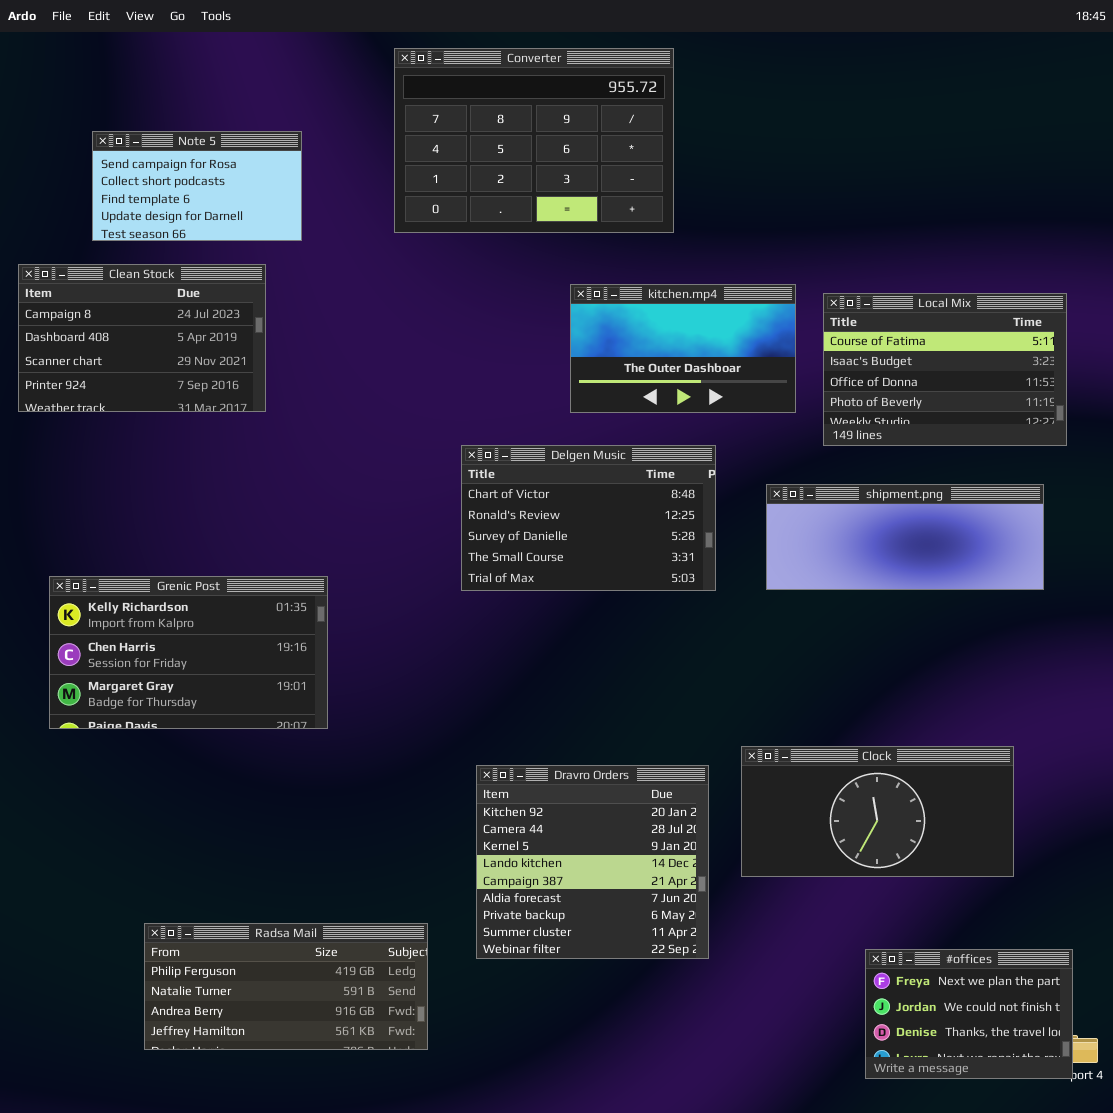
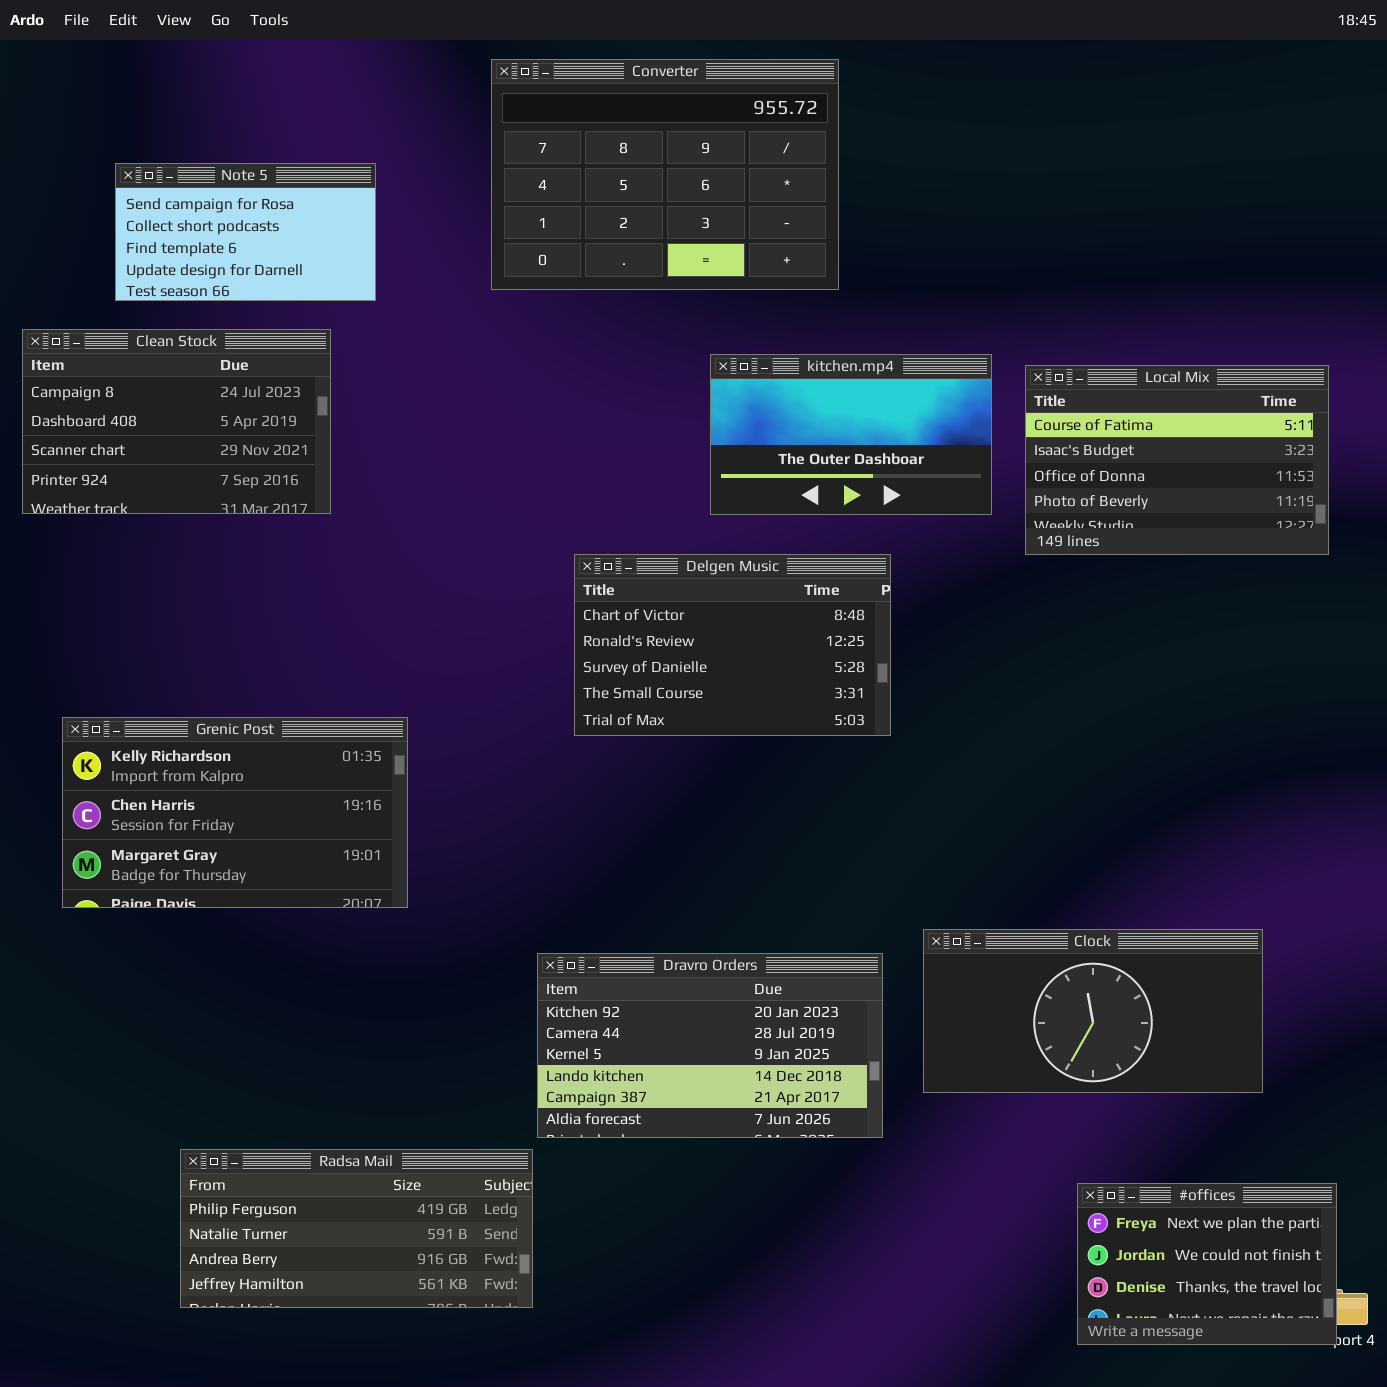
shipment.png: [766,484,1044,590] -> none, closed
Dravro Orders: [476,765,709,959] -> [537,953,883,1138], resized

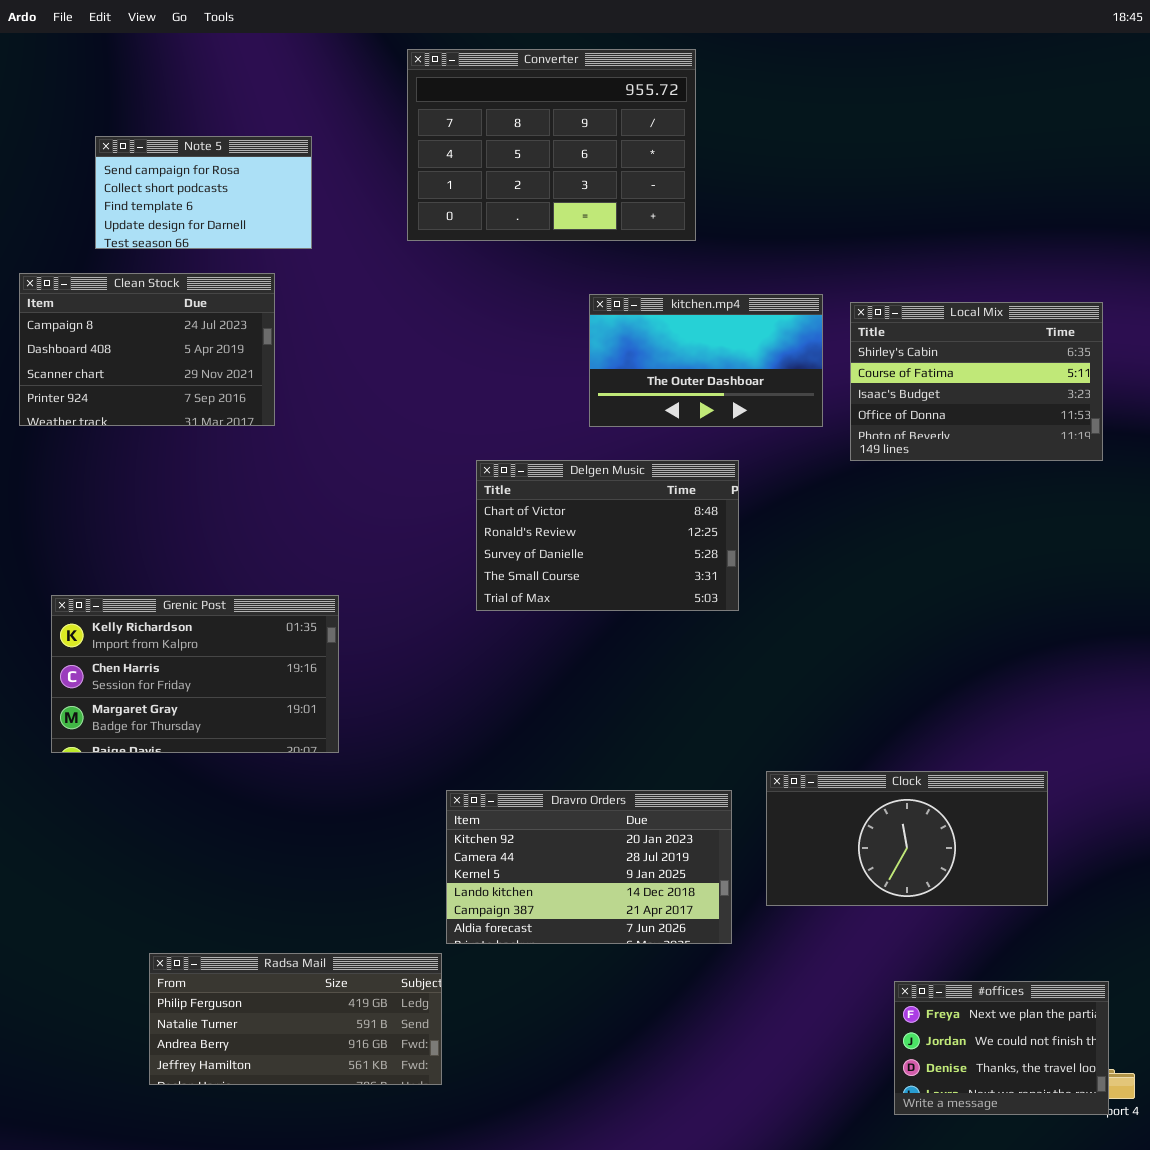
Local Mix: [1025,365,1329,555] -> [850,302,1103,461], scrolled up 1 row

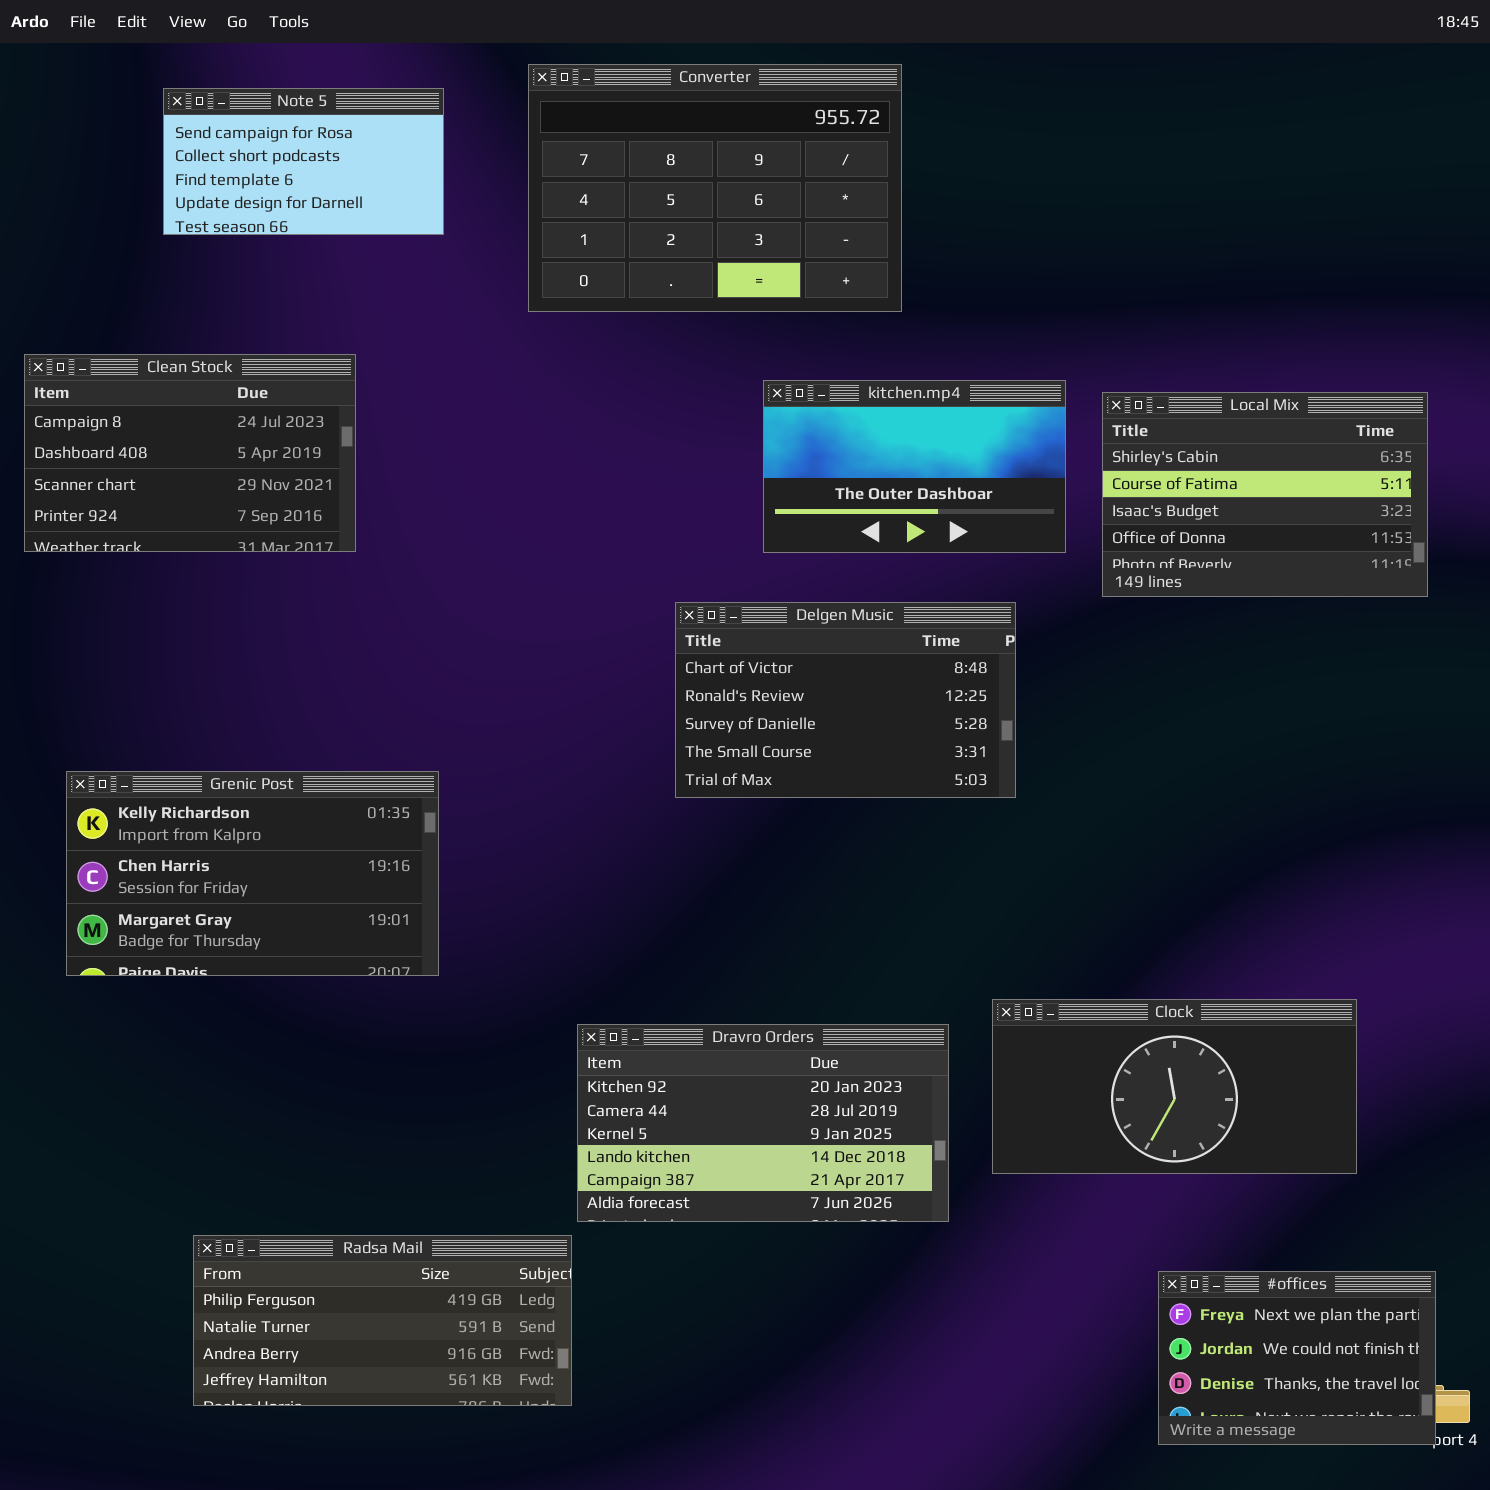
Note 5: [95,136,312,249] -> [163,88,444,235], moved
Delgen Music: [476,460,739,611] -> [675,602,1016,798], moved

